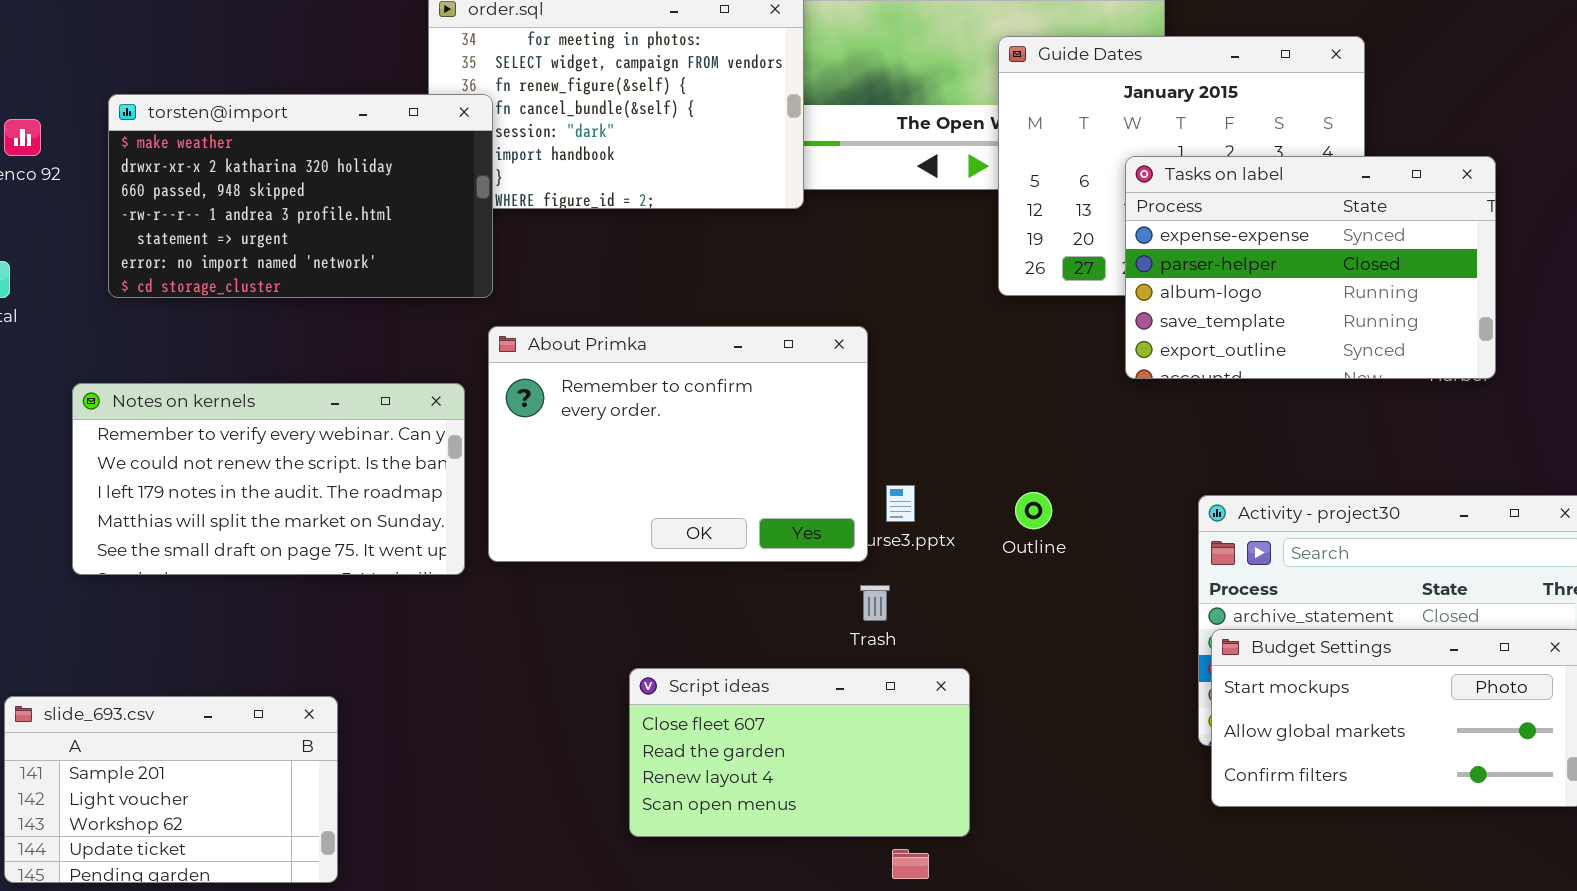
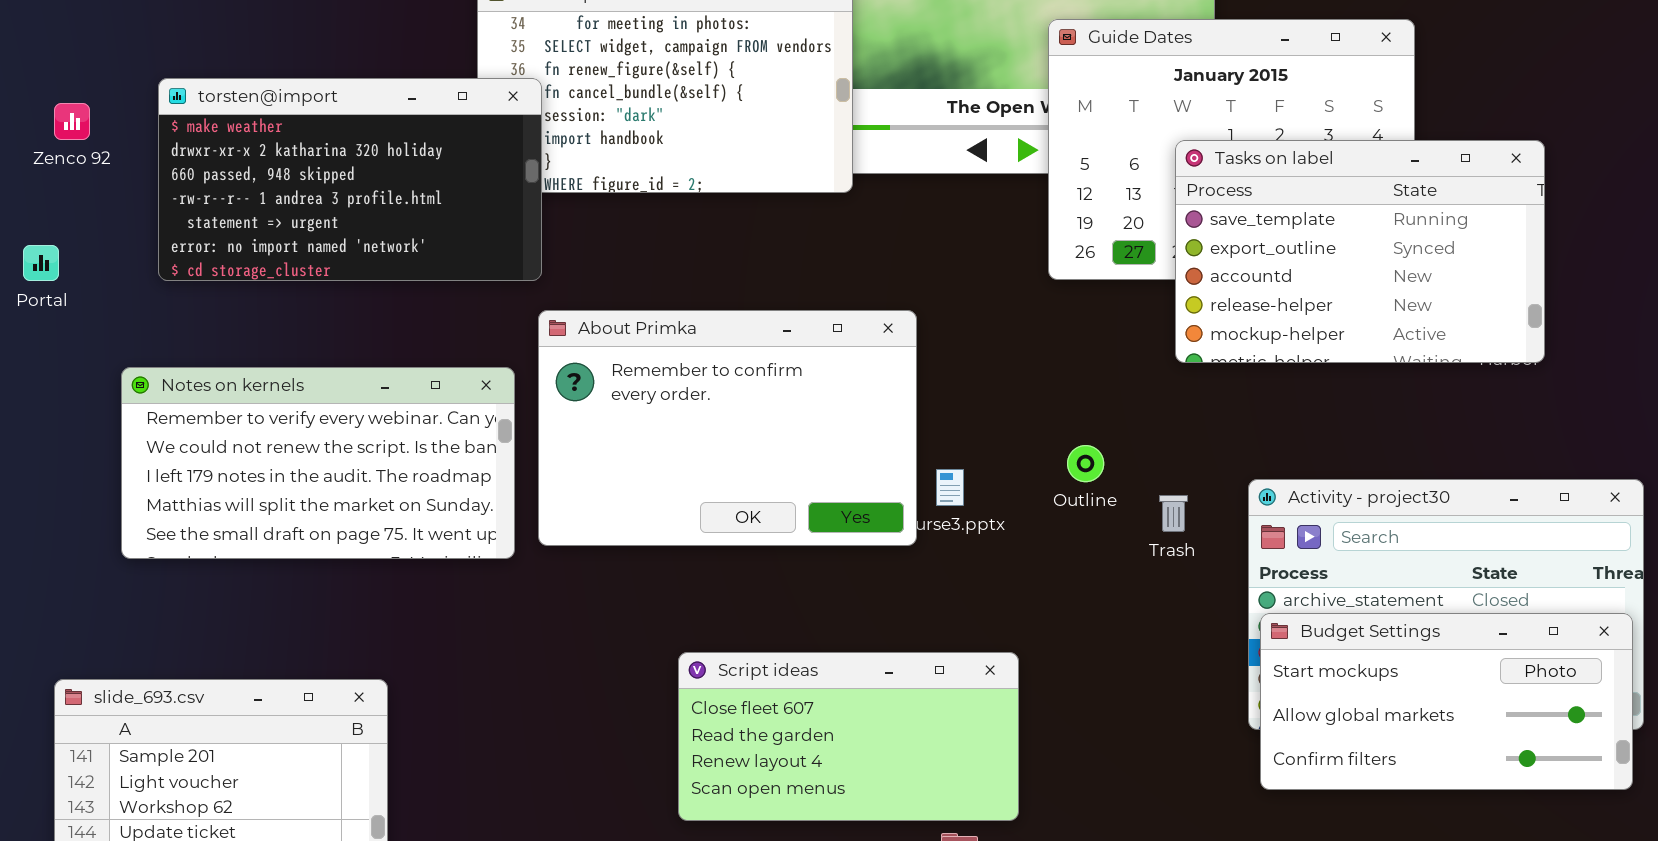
Tasks on label: [1125,156,1496,379] -> [1175,140,1545,363], scrolled down 3 rows
Outline: [1015,492,1052,529] -> [1067,445,1104,482], moved
Trash: [860,585,890,621] -> [1159,495,1188,532], moved

